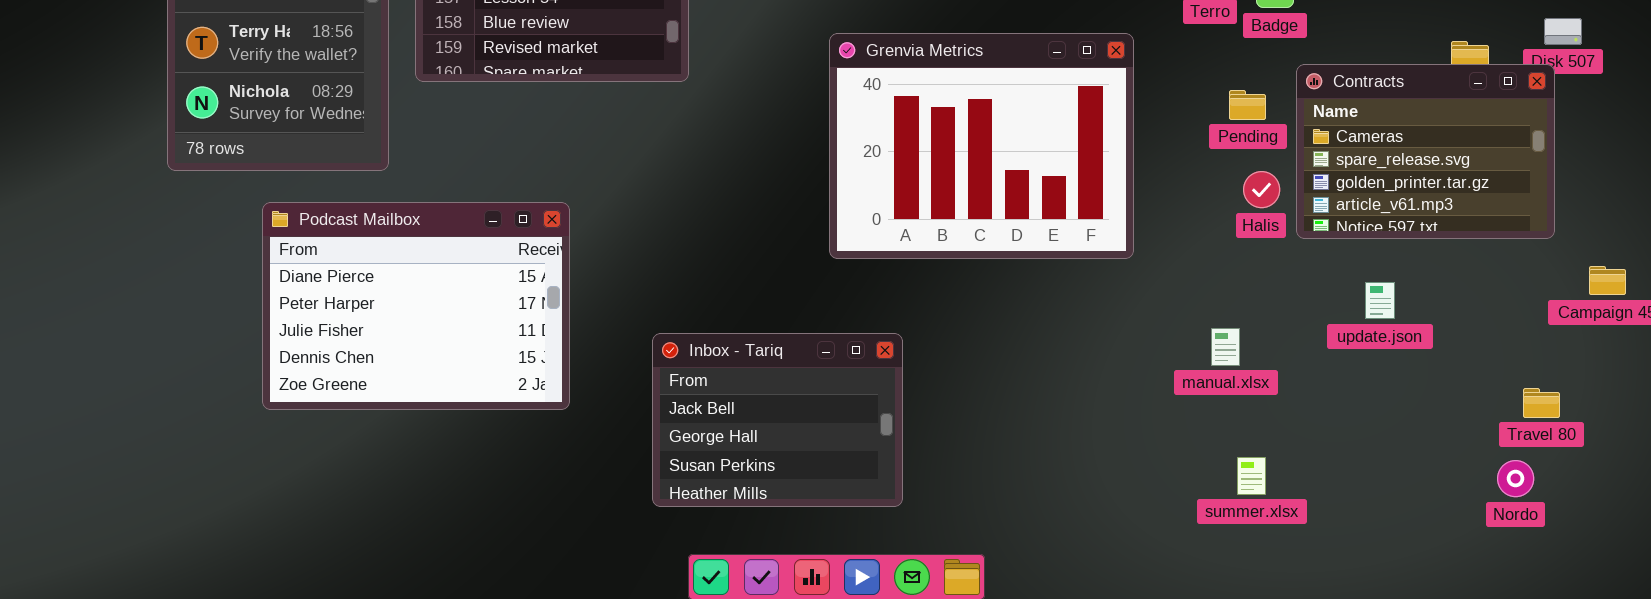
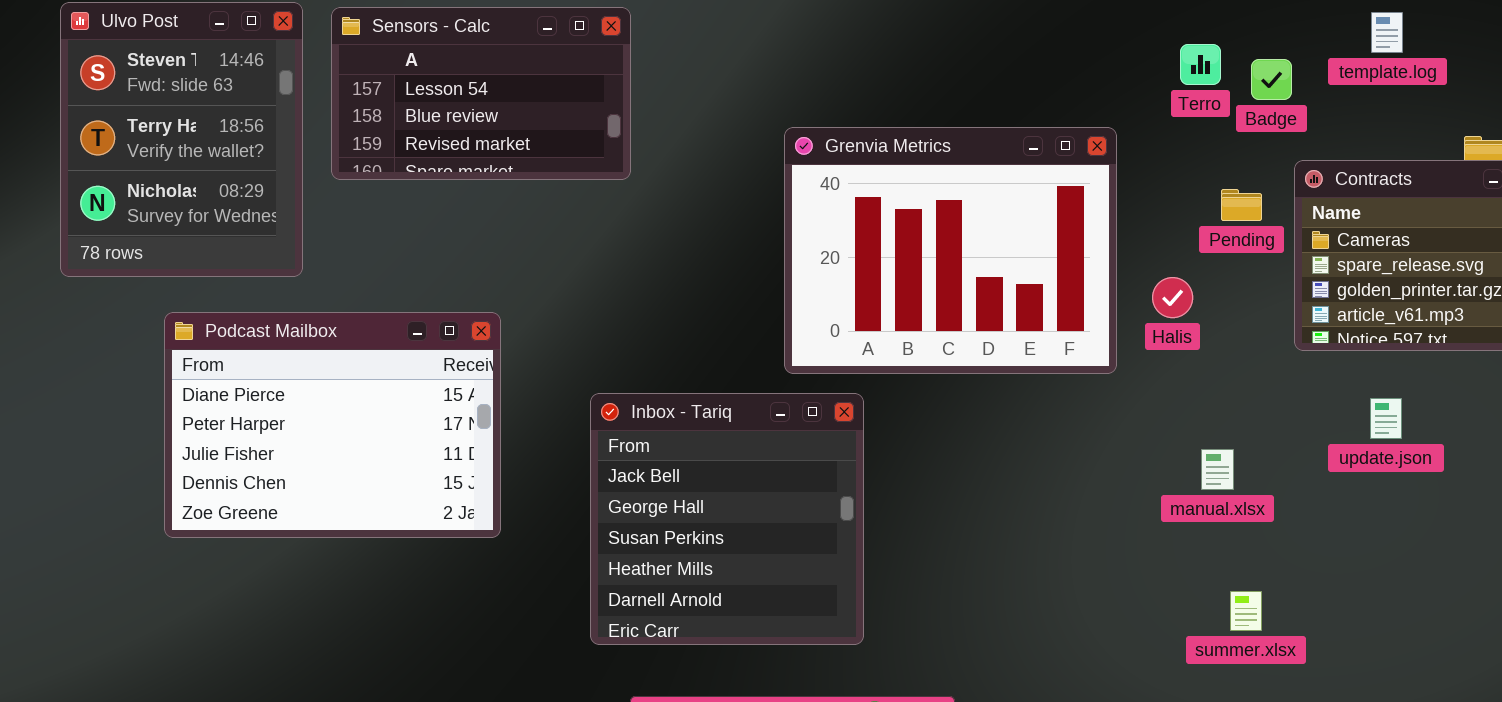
Halis: [1243,171,1280,208] -> [1152,277,1193,318], moved
Inbox - Tariq: [652,333,903,507] -> [590,393,864,645], resized

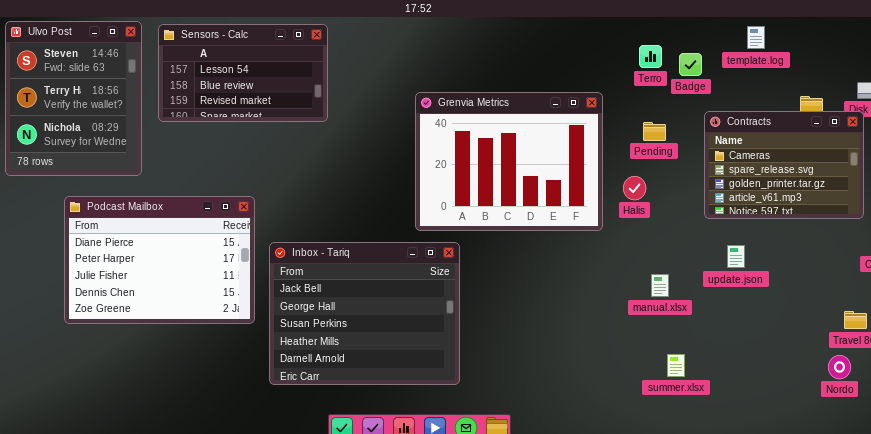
Pending: [1221,189,1262,221] -> [643,122,666,141], moved
Inbox - Tariq: [590,393,864,645] -> [269,242,460,385], resized
update.json: [1370,398,1402,439] -> [727,245,745,268], moved

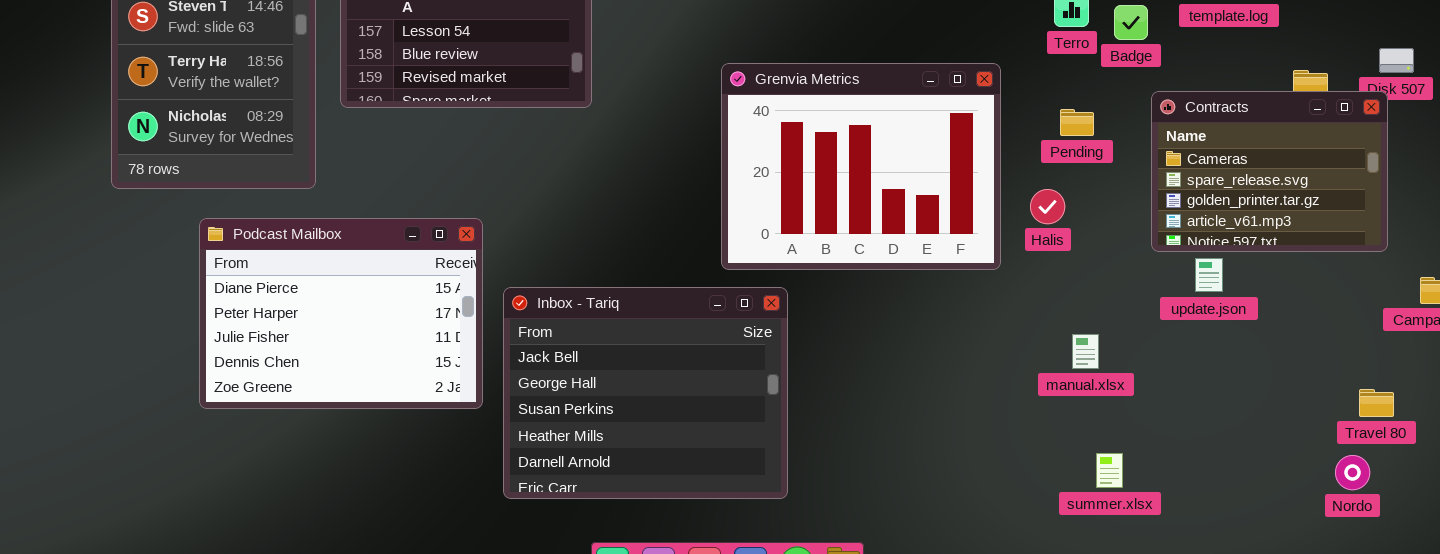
update.json: [727,245,745,268] -> [1195,258,1223,292], moved

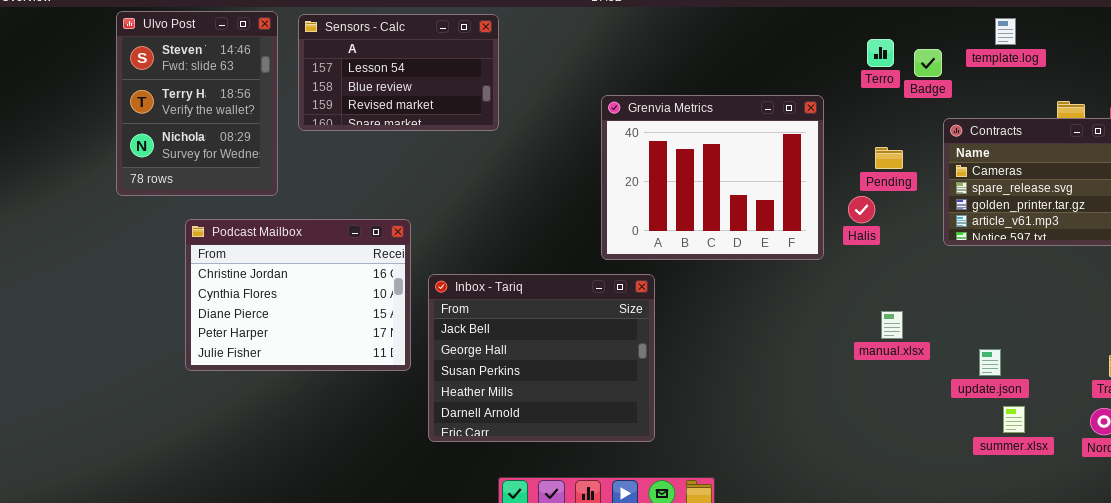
Pending: [1060,109,1094,136] -> [875,147,903,169], moved
Podcast Mailbox: [199,218,483,409] -> [185,219,411,371], scrolled up 2 rows
update.json: [1195,258,1223,292] -> [979,349,1001,376], moved
summer.xlsx: [1096,453,1123,488] -> [1003,406,1025,433], moved

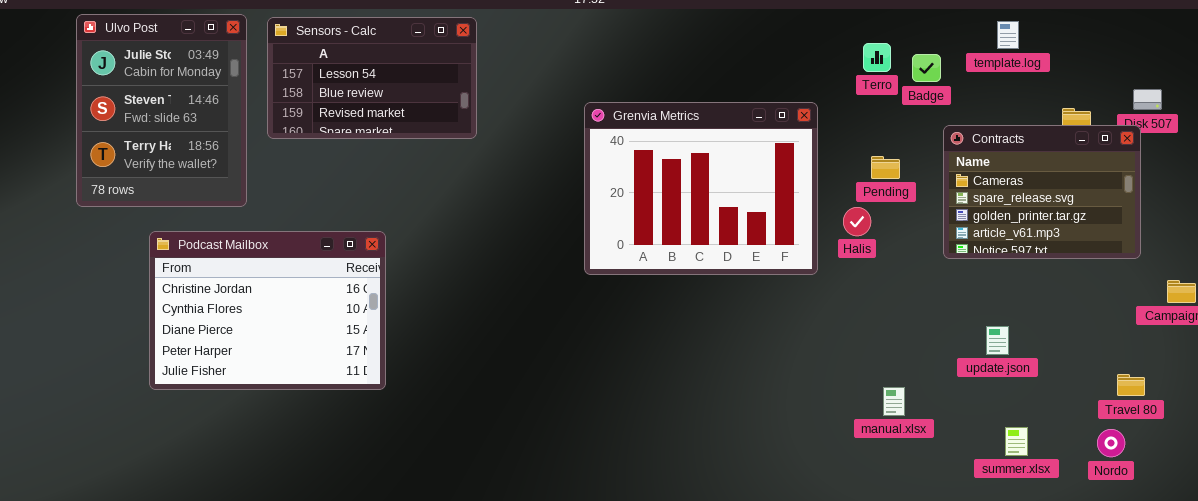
Ulvo Post: [116,11,278,196] -> [76,14,247,207], scrolled up 1 row
Inbox - Tariq: [428,274,655,442] -> none, closed
manual.xlsx: [881,311,903,339] -> [883,387,905,416], moved
update.json: [979,349,1001,376] -> [986,326,1009,355], moved

